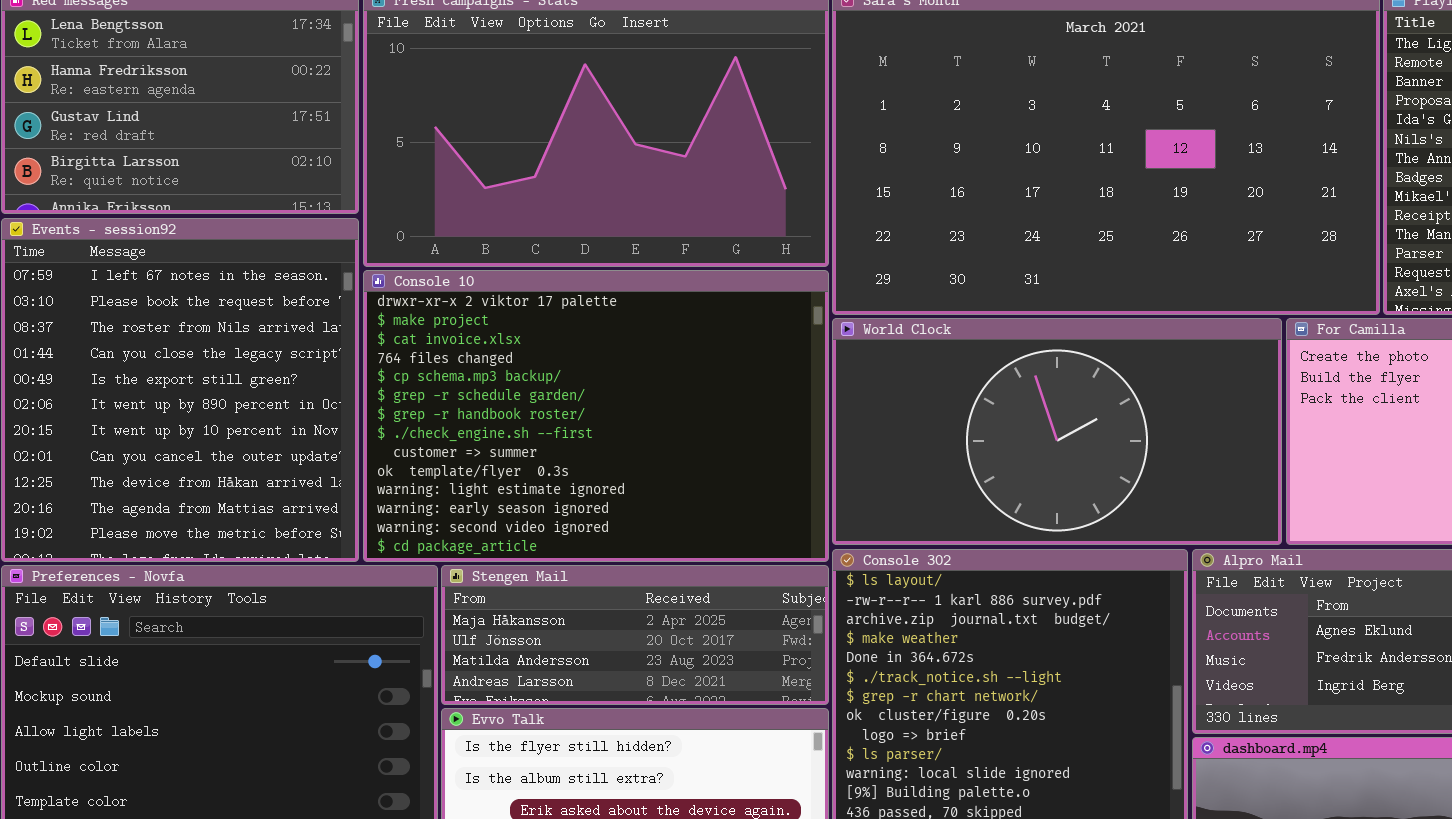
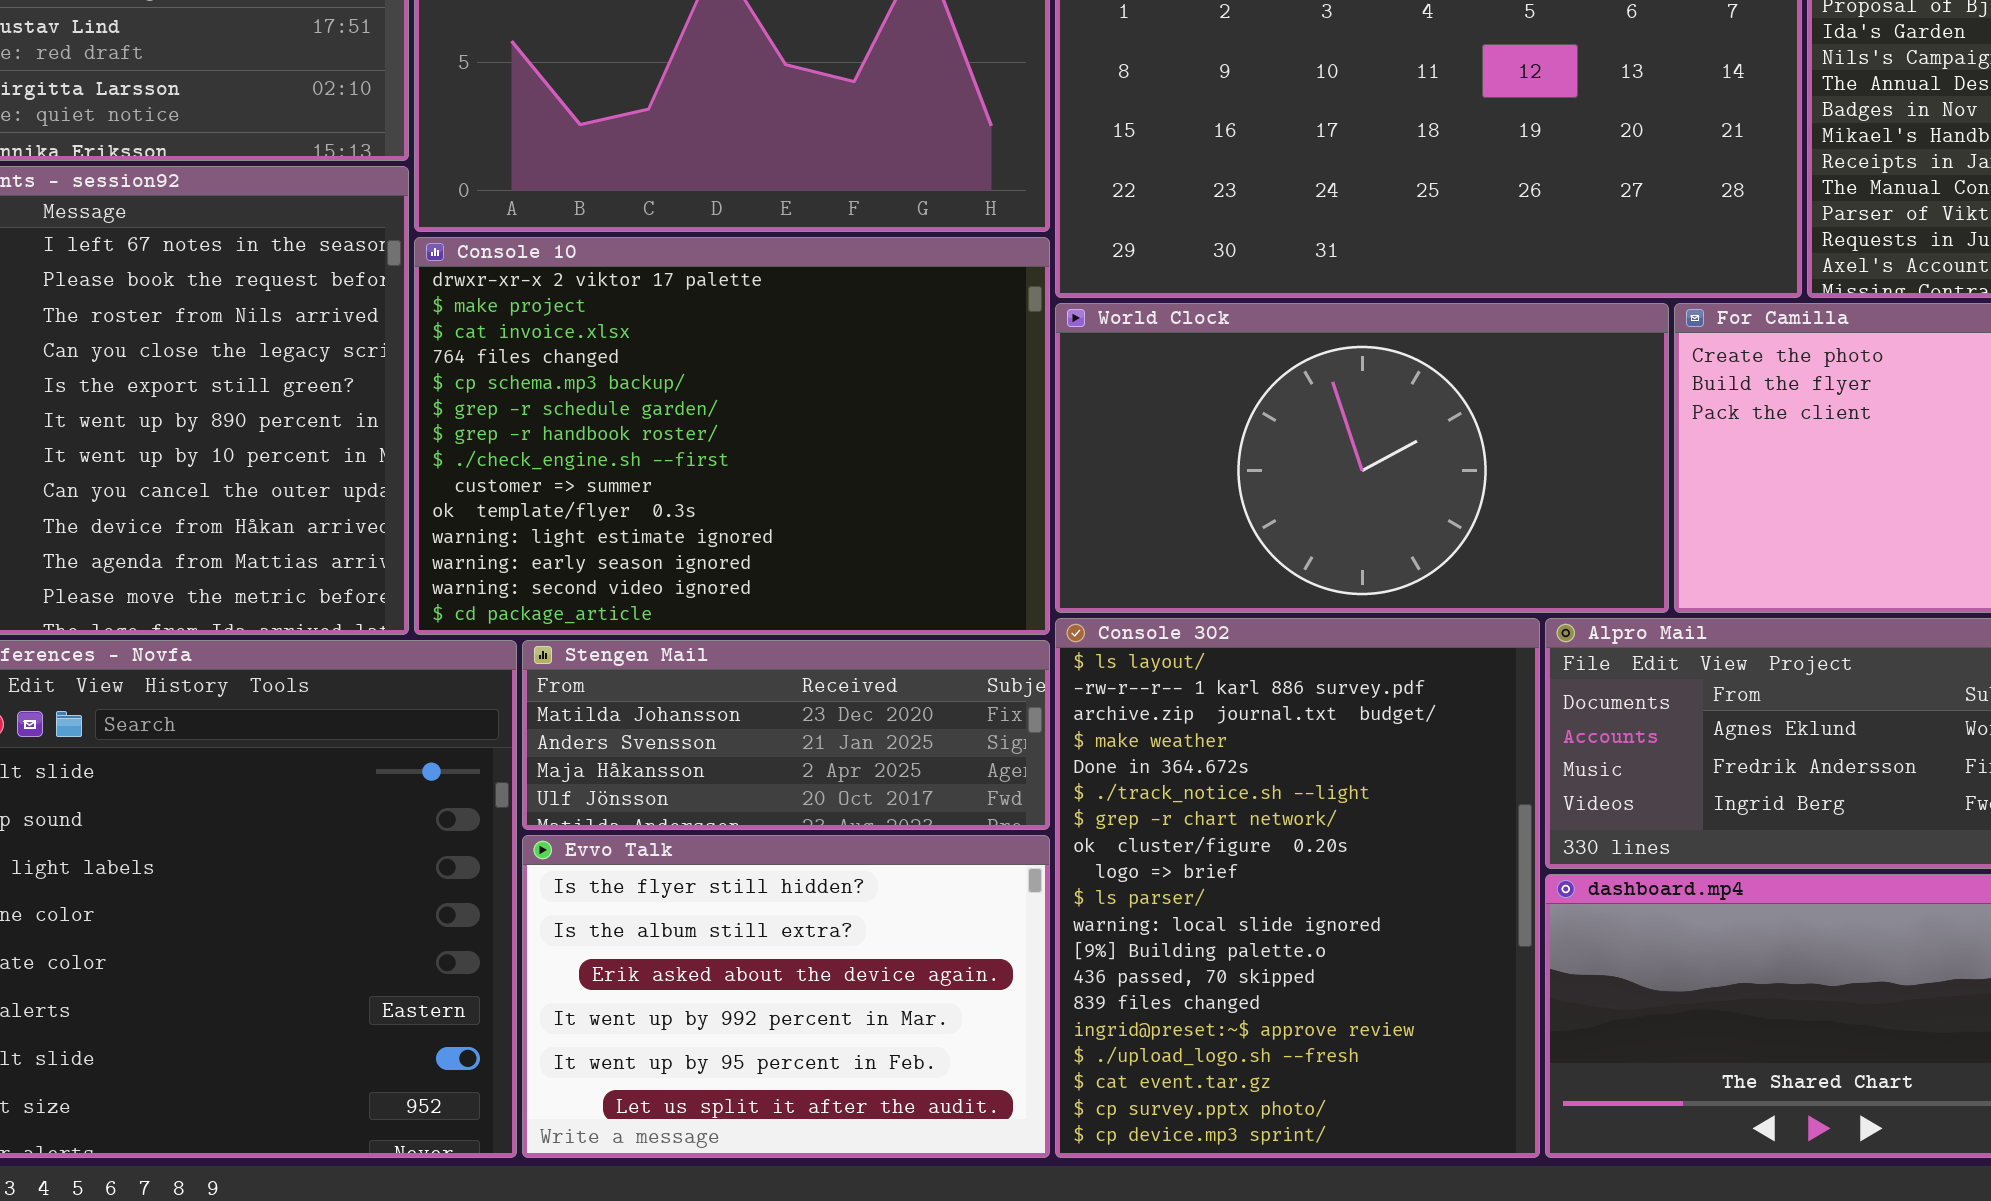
Stengen Mail: [441,565,829,705] -> [522,640,1050,830], scrolled up 2 rows

